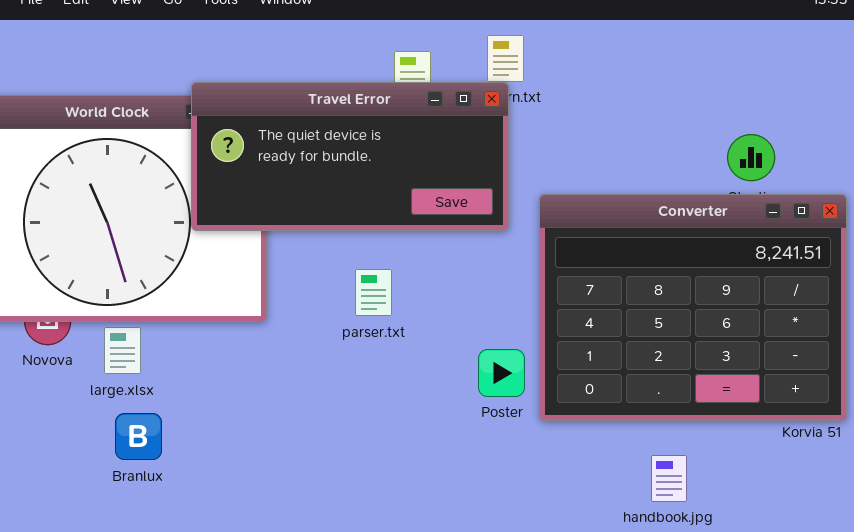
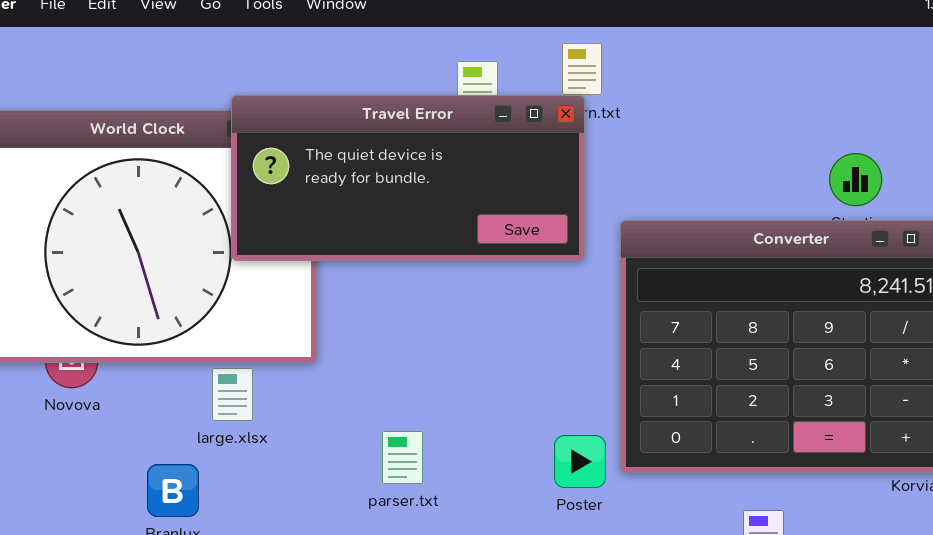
parser.txt: [355,269,392,316] -> [382,431,423,484], moved
large.xlsx: [104,327,141,374] -> [212,368,253,421], moved
Poster: [478,349,525,397] -> [554,435,606,488], moved

